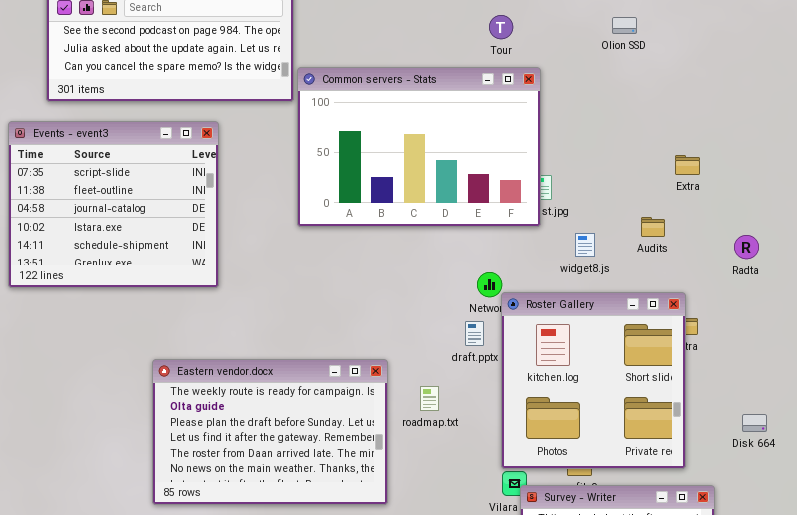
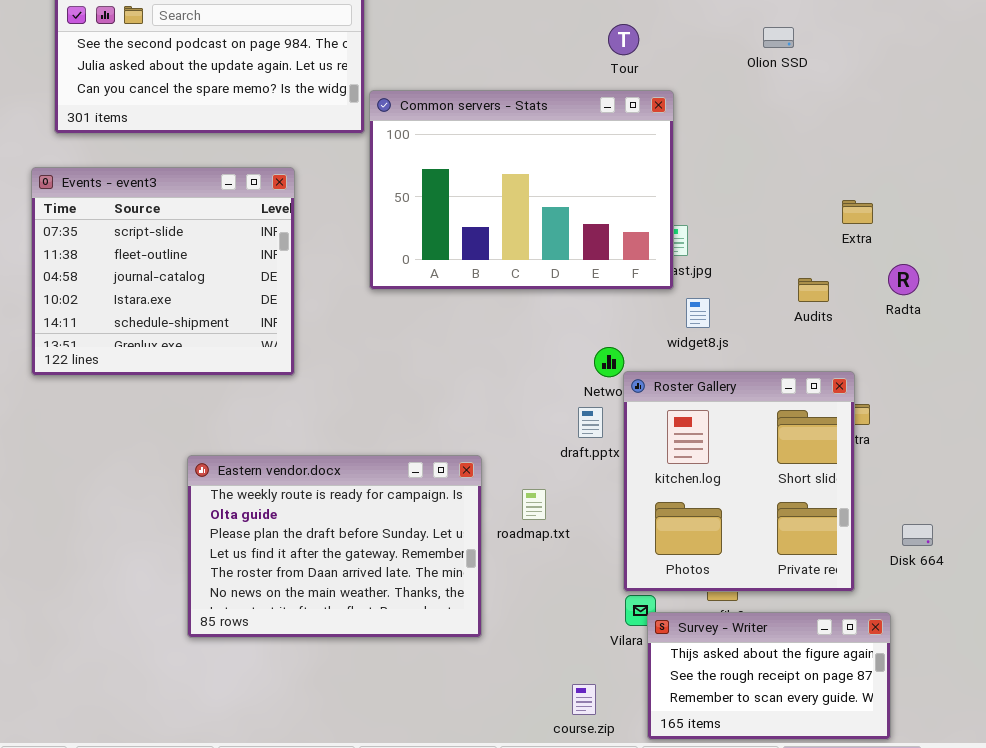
Events - event3: [8,121,219,288] -> [31,167,295,376], moved
widget8.js: [575,233,595,257] -> [686,298,710,328], moved
Radta: [734,235,759,259] -> [888,264,919,295], moved
Disk 664: [742,414,767,432] -> [902,524,933,546], moved

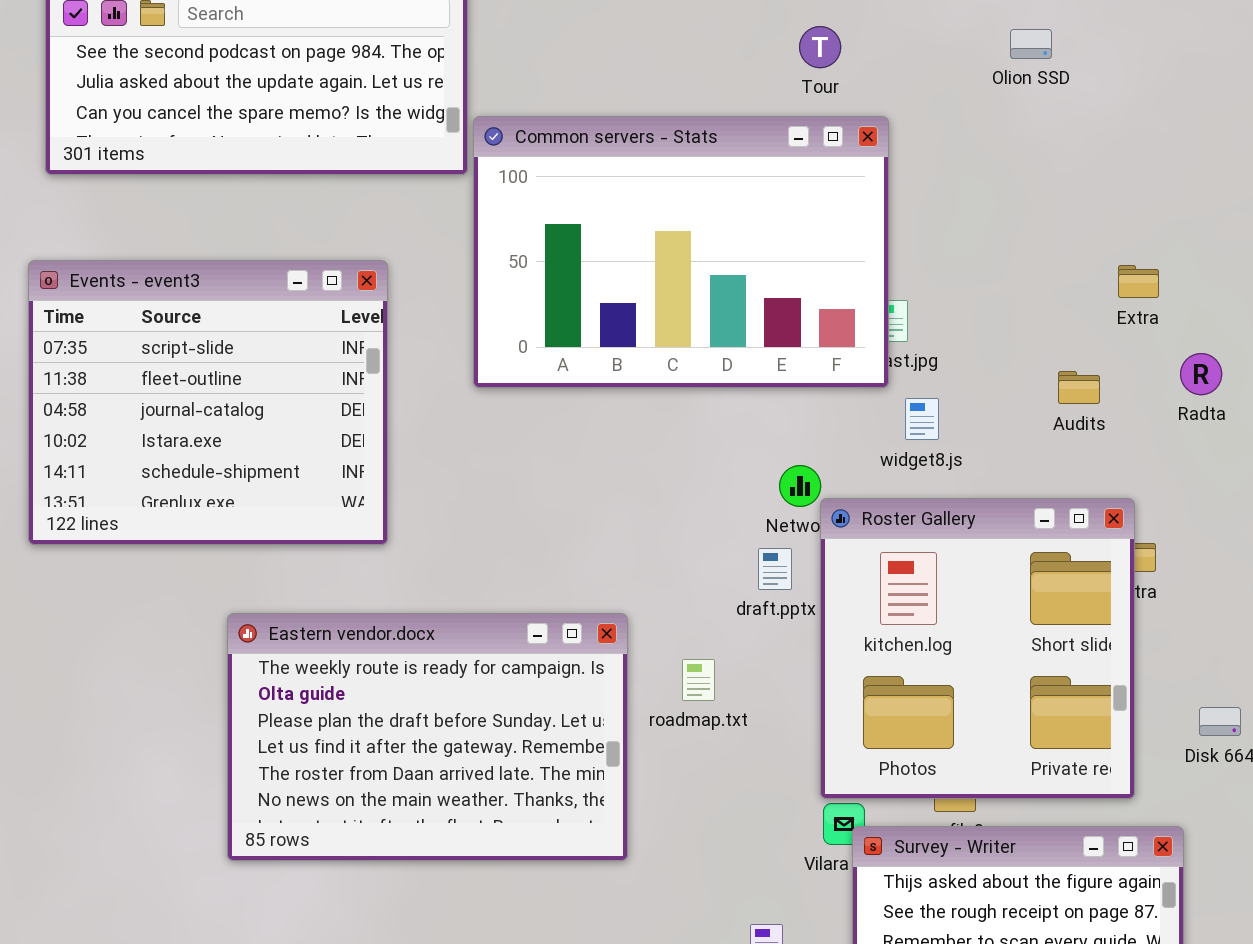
Events - event3: [31,167,295,376] -> [28,260,388,545], moved

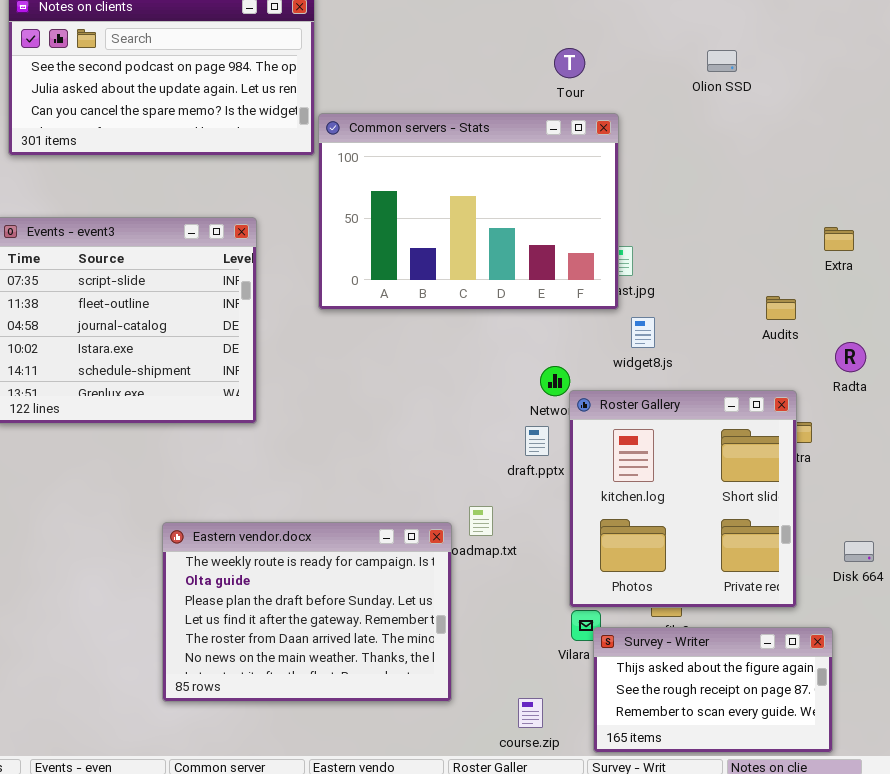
Extra: [1118,265,1159,298] -> [824,227,854,251], moved
Radta: [1180,353,1222,395] -> [835,342,866,372], moved
Audits: [1058,371,1100,404] -> [766,296,796,320], moved
Eastern vendor.docx: [227,613,628,861] -> [162,522,452,702], moved

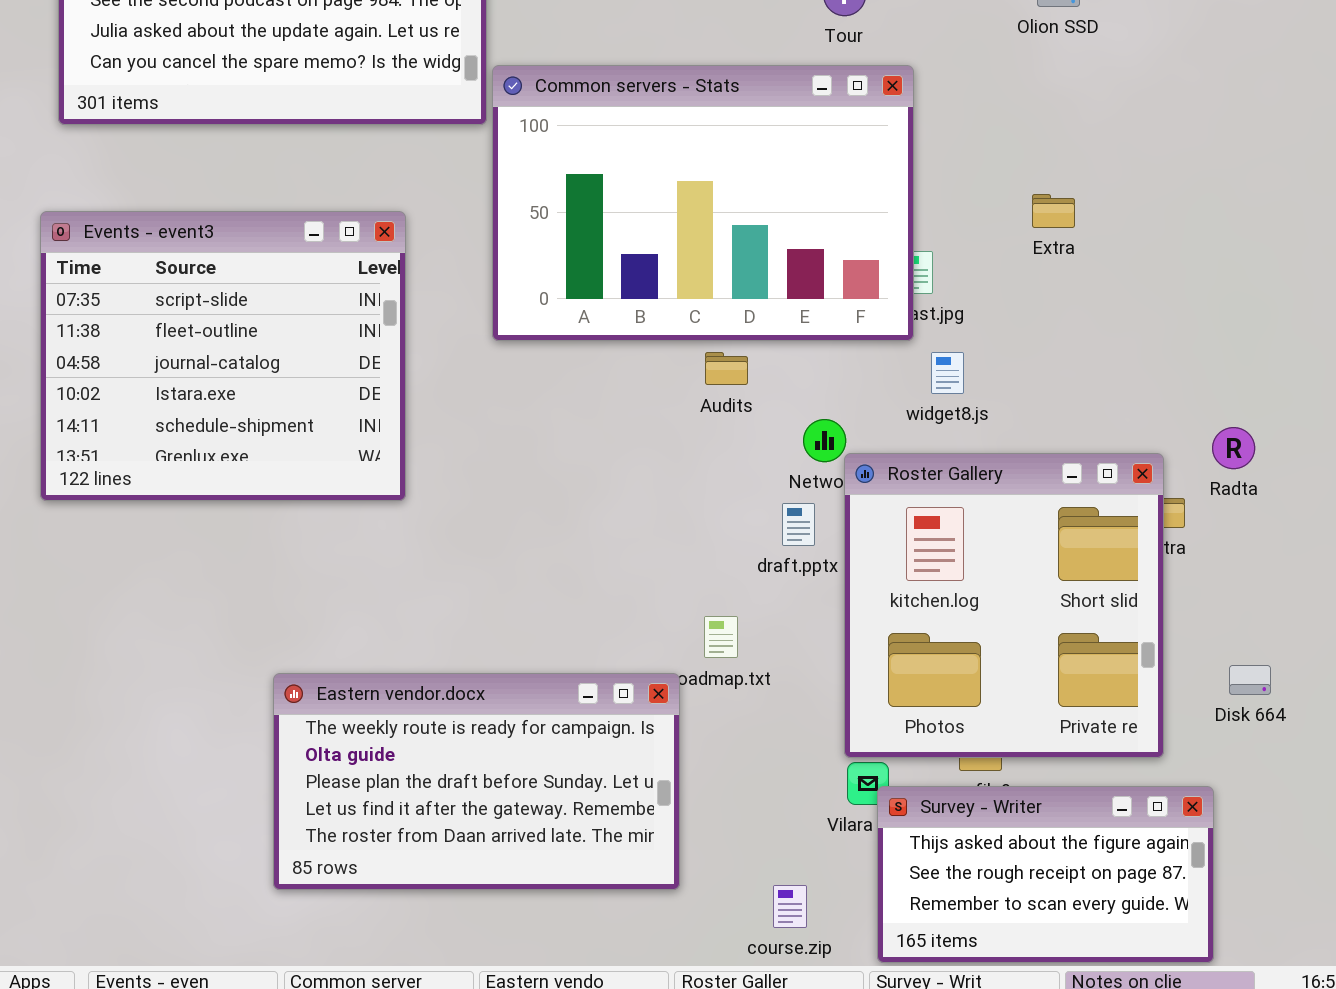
Extra: [824,227,854,251] -> [1032,194,1075,228], moved
Audits: [766,296,796,320] -> [705,352,748,385], moved
Radta: [835,342,866,372] -> [1212,427,1255,469], moved
Eastern vendor.docx: [162,522,452,702] -> [273,673,680,890], resized

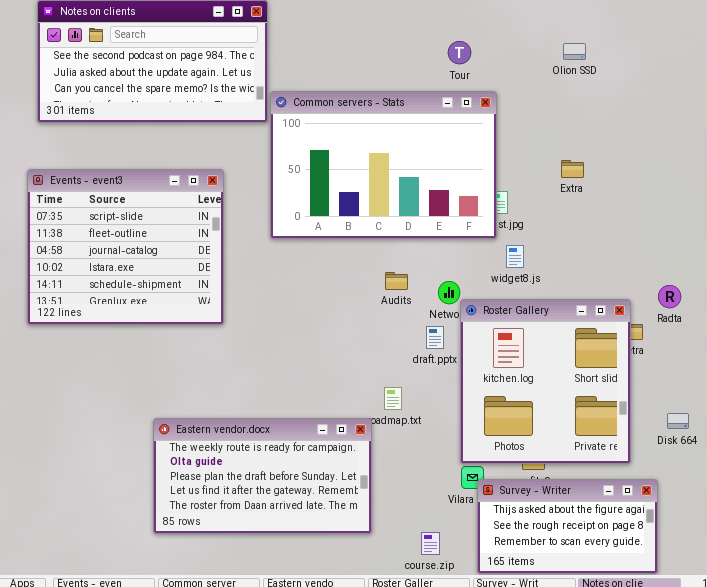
Audits: [705,352,748,385] -> [385,272,408,290], moved

